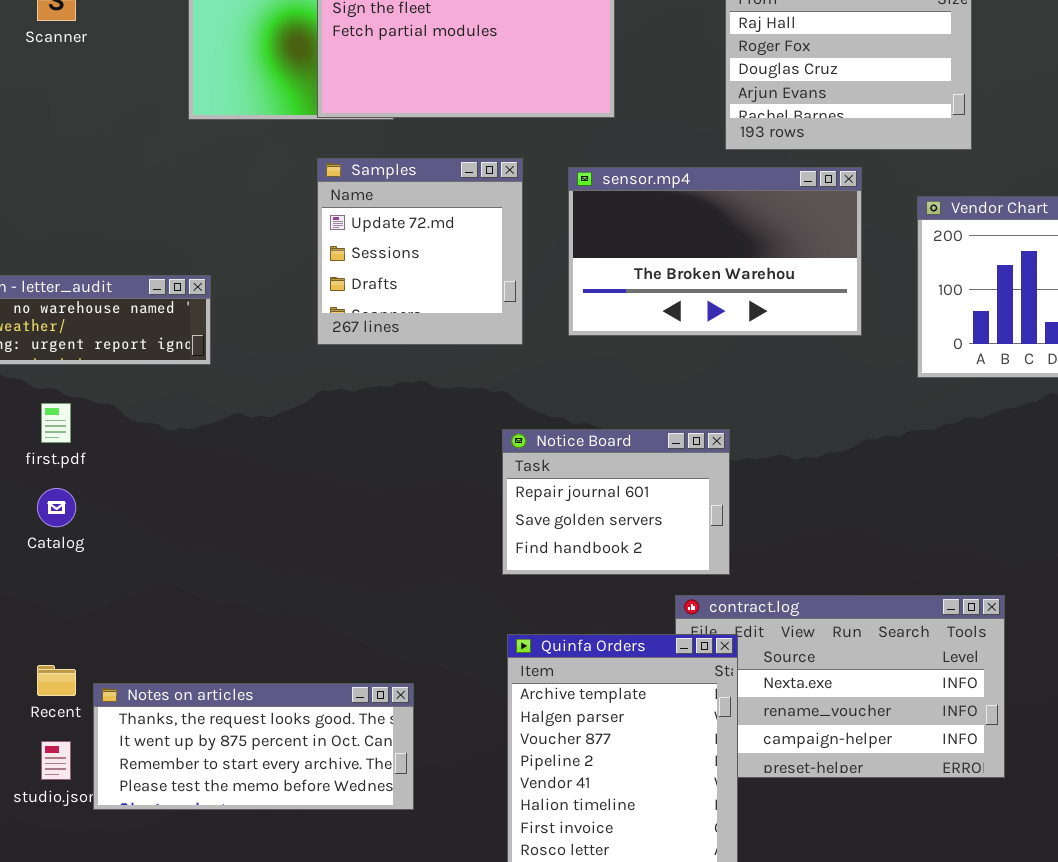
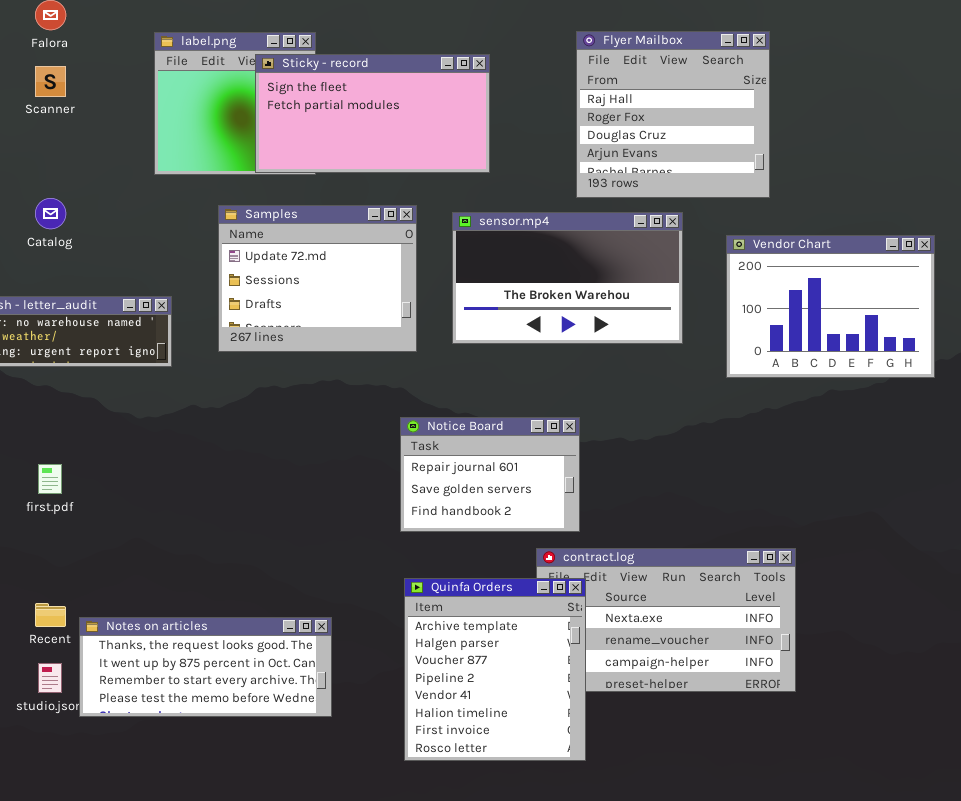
Samples: [317,158,523,345] -> [218,205,417,352], resized
first.pdf: [41,403,71,443] -> [38,464,62,494], moved
Catalog: [37,488,76,527] -> [35,198,66,229], moved

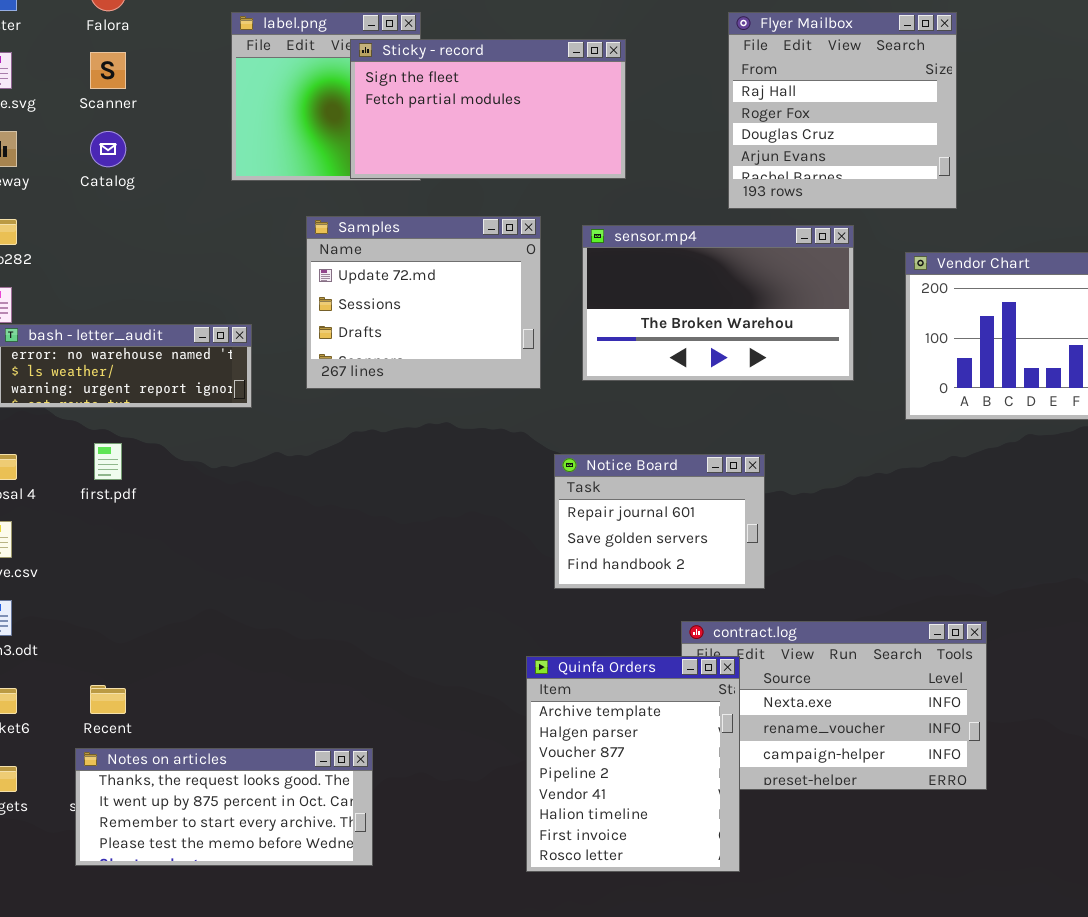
Catalog: [35,198,66,229] -> [90,131,126,167], moved
Notice Board: [400,417,580,532] -> [554,454,765,589], moved
first.pdf: [38,464,62,494] -> [94,443,122,480], moved
Notes on articles: [79,617,332,717] -> [75,748,373,866], moved

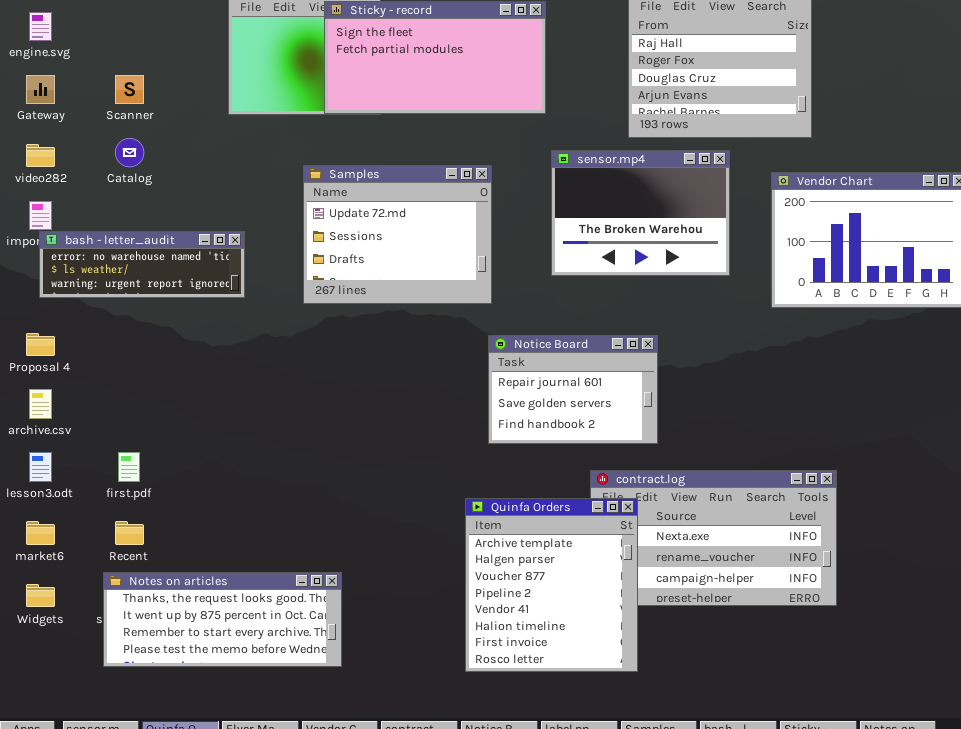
Scanner: [90,52,126,89] -> [115,75,144,104], moved
Catalog: [90,131,126,167] -> [115,138,144,167], moved
Samples: [306,216,541,389] -> [303,165,492,304], moved
sensor.mp4: [582,225,854,381] -> [551,150,730,276], resized
first.pdf: [94,443,122,480] -> [118,452,140,482], moved

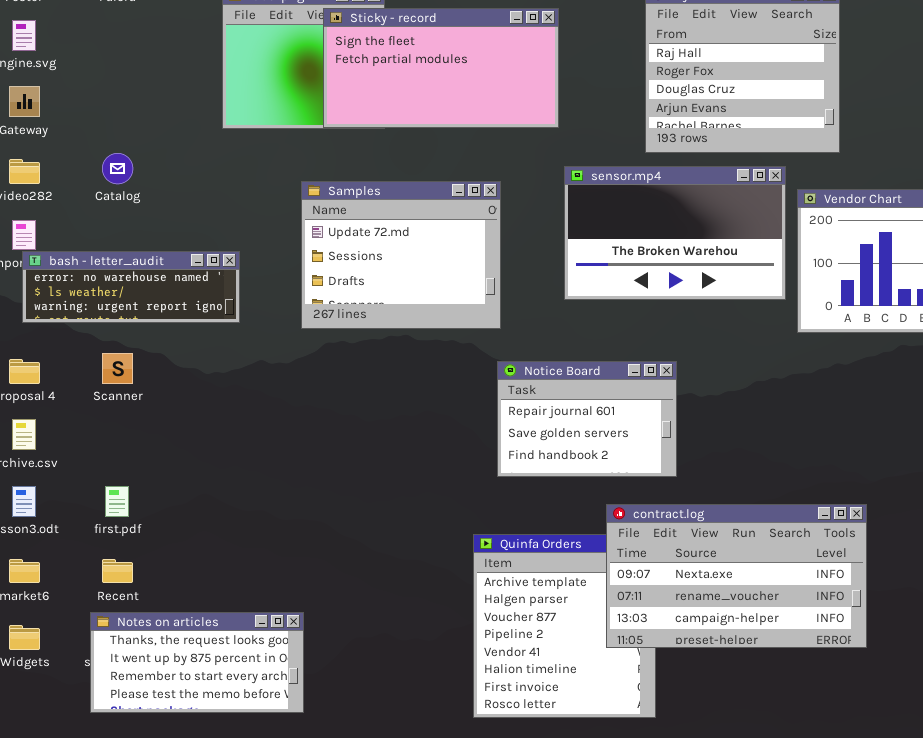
Scanner: [115,75,144,104] -> [102,353,133,384], moved
sensor.mp4: [551,150,730,276] -> [564,166,786,300], resized
contract.log: [590,470,837,606] -> [606,504,867,648], raised
Notes on articles: [103,572,342,667] -> [90,612,304,713], resized

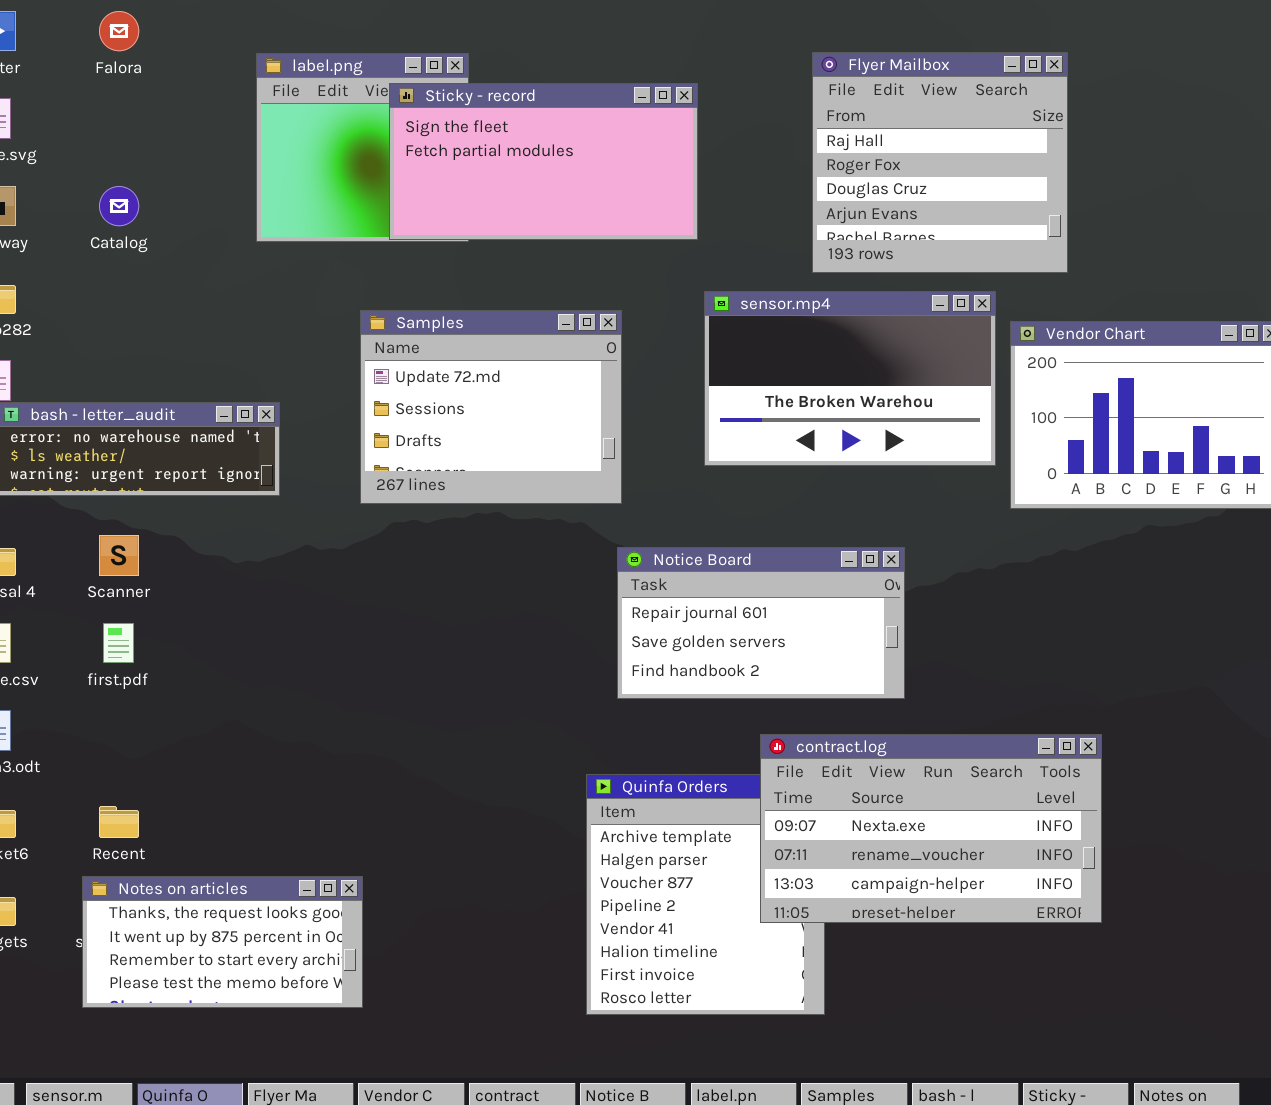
Catalog: [102,153,133,184] -> [99,186,139,226], moved
Notice Board: [497,361,677,477] -> [617,547,905,699], resized
first.pdf: [105,486,129,517] -> [103,623,134,663], moved

